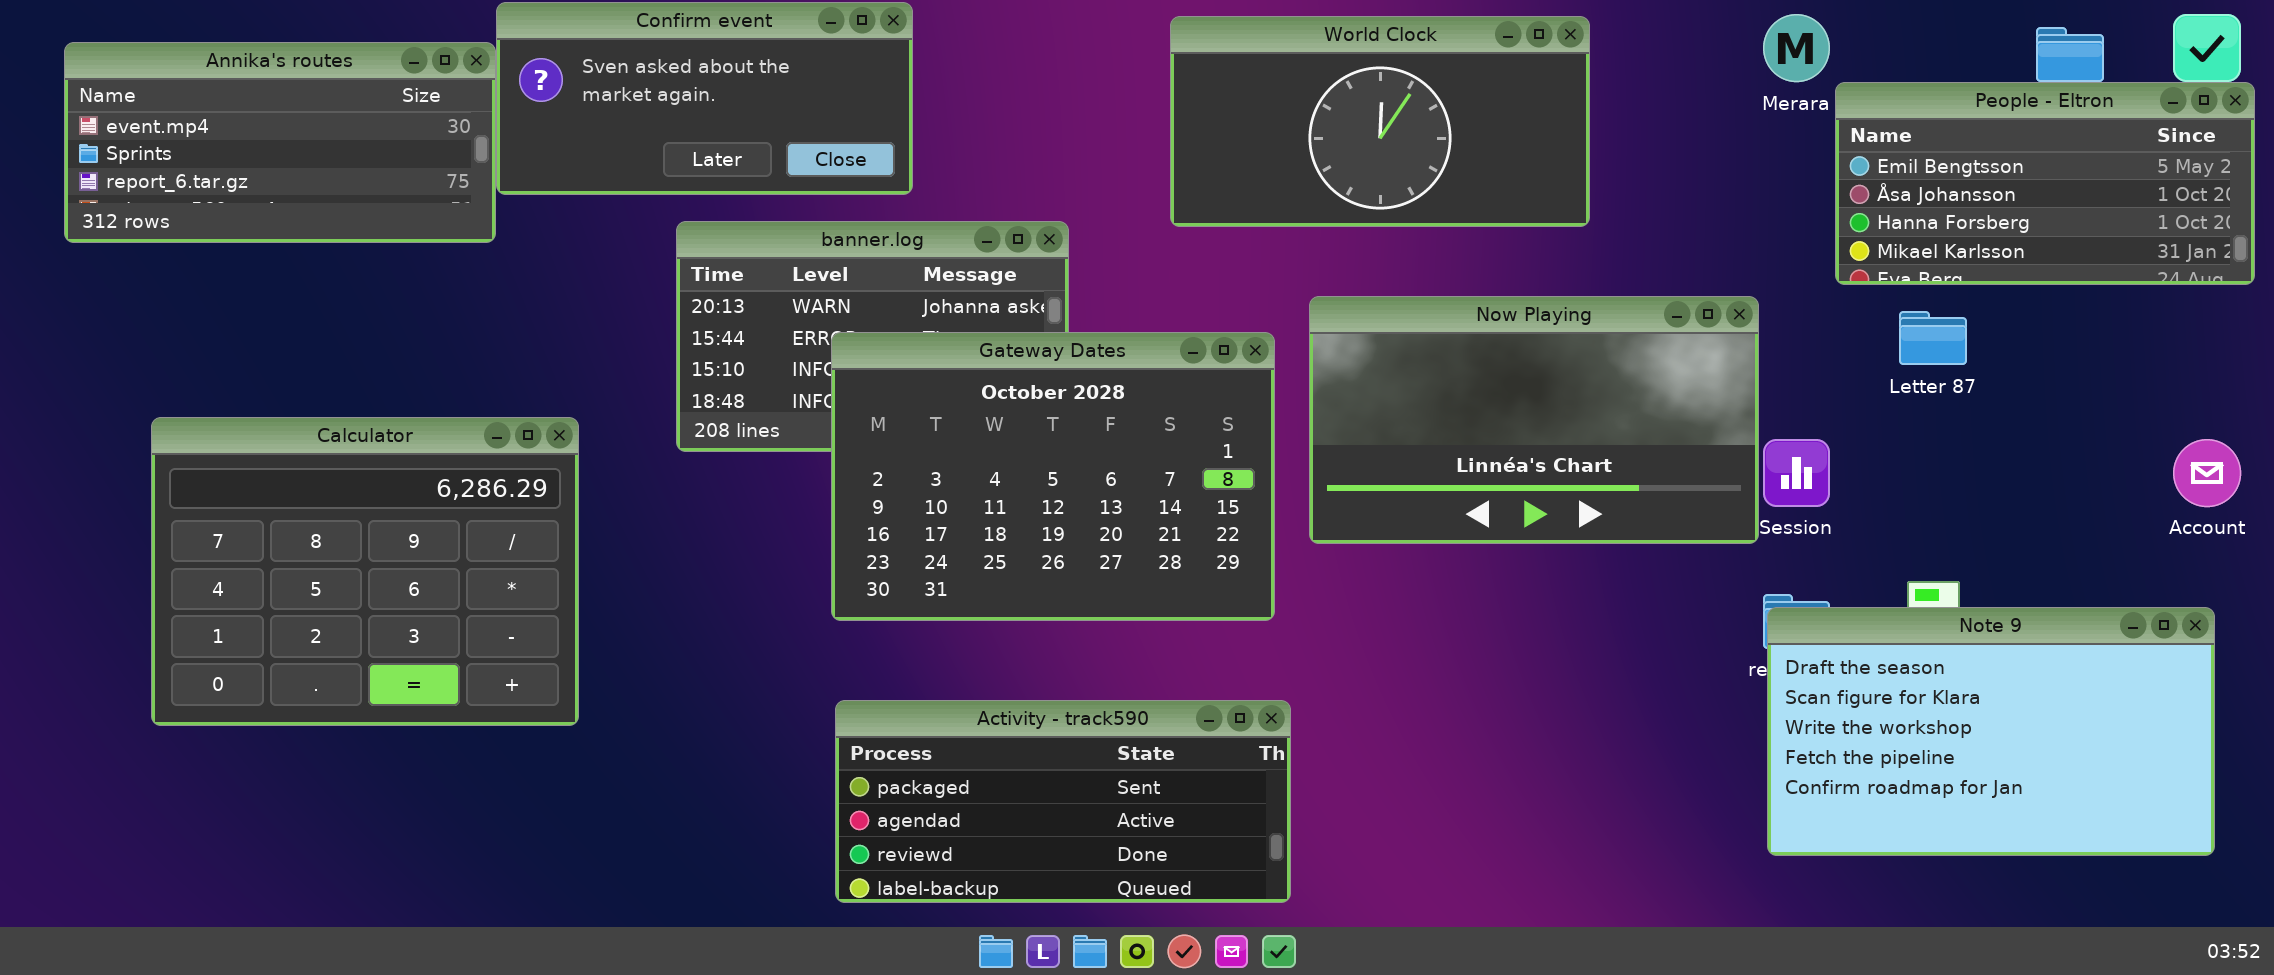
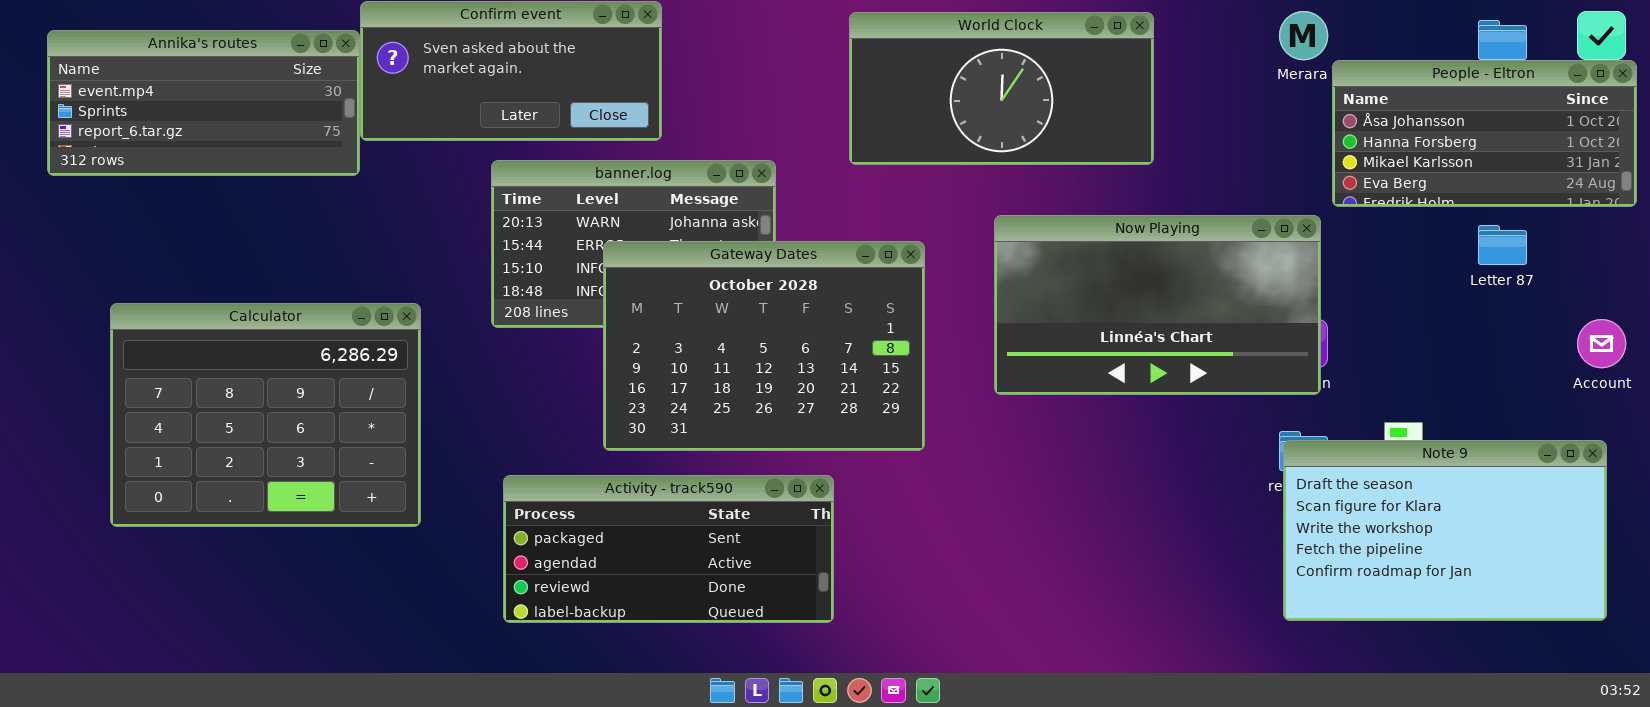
People - Eltron: [1835,82,2255,285] -> [1332,60,1637,207], scrolled down 1 row
Now Playing: [1309,296,1759,544] -> [994,215,1321,395], moved
Letter 87: [1899,311,1967,365] -> [1478,225,1527,265], moved
Activity - track590: [835,700,1291,903] -> [503,475,834,623], moved

